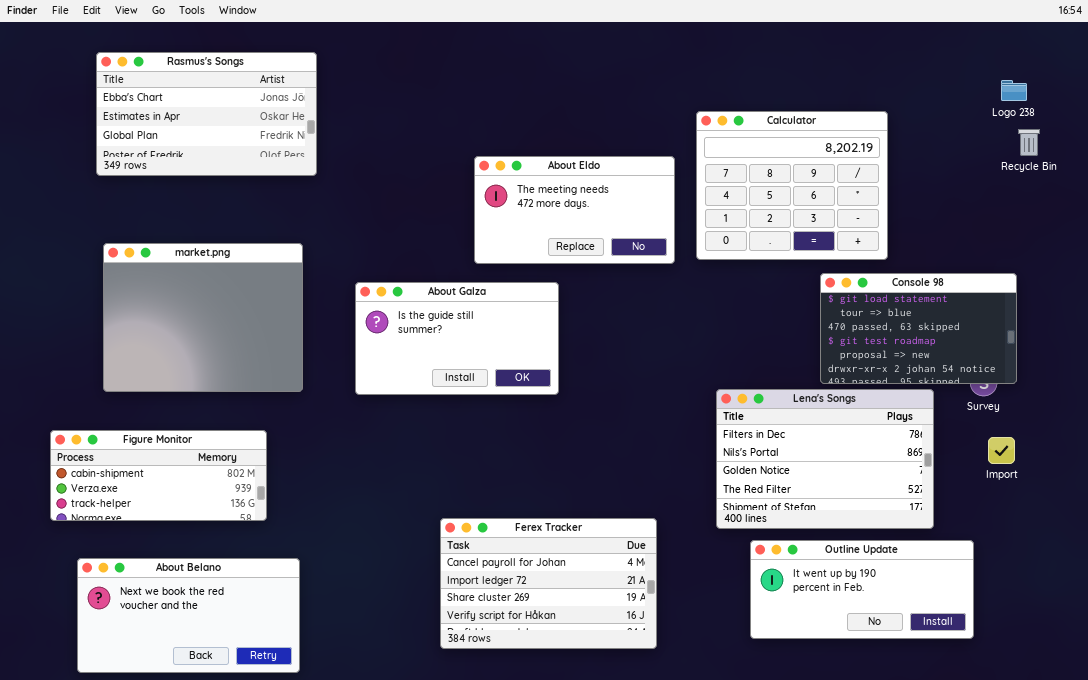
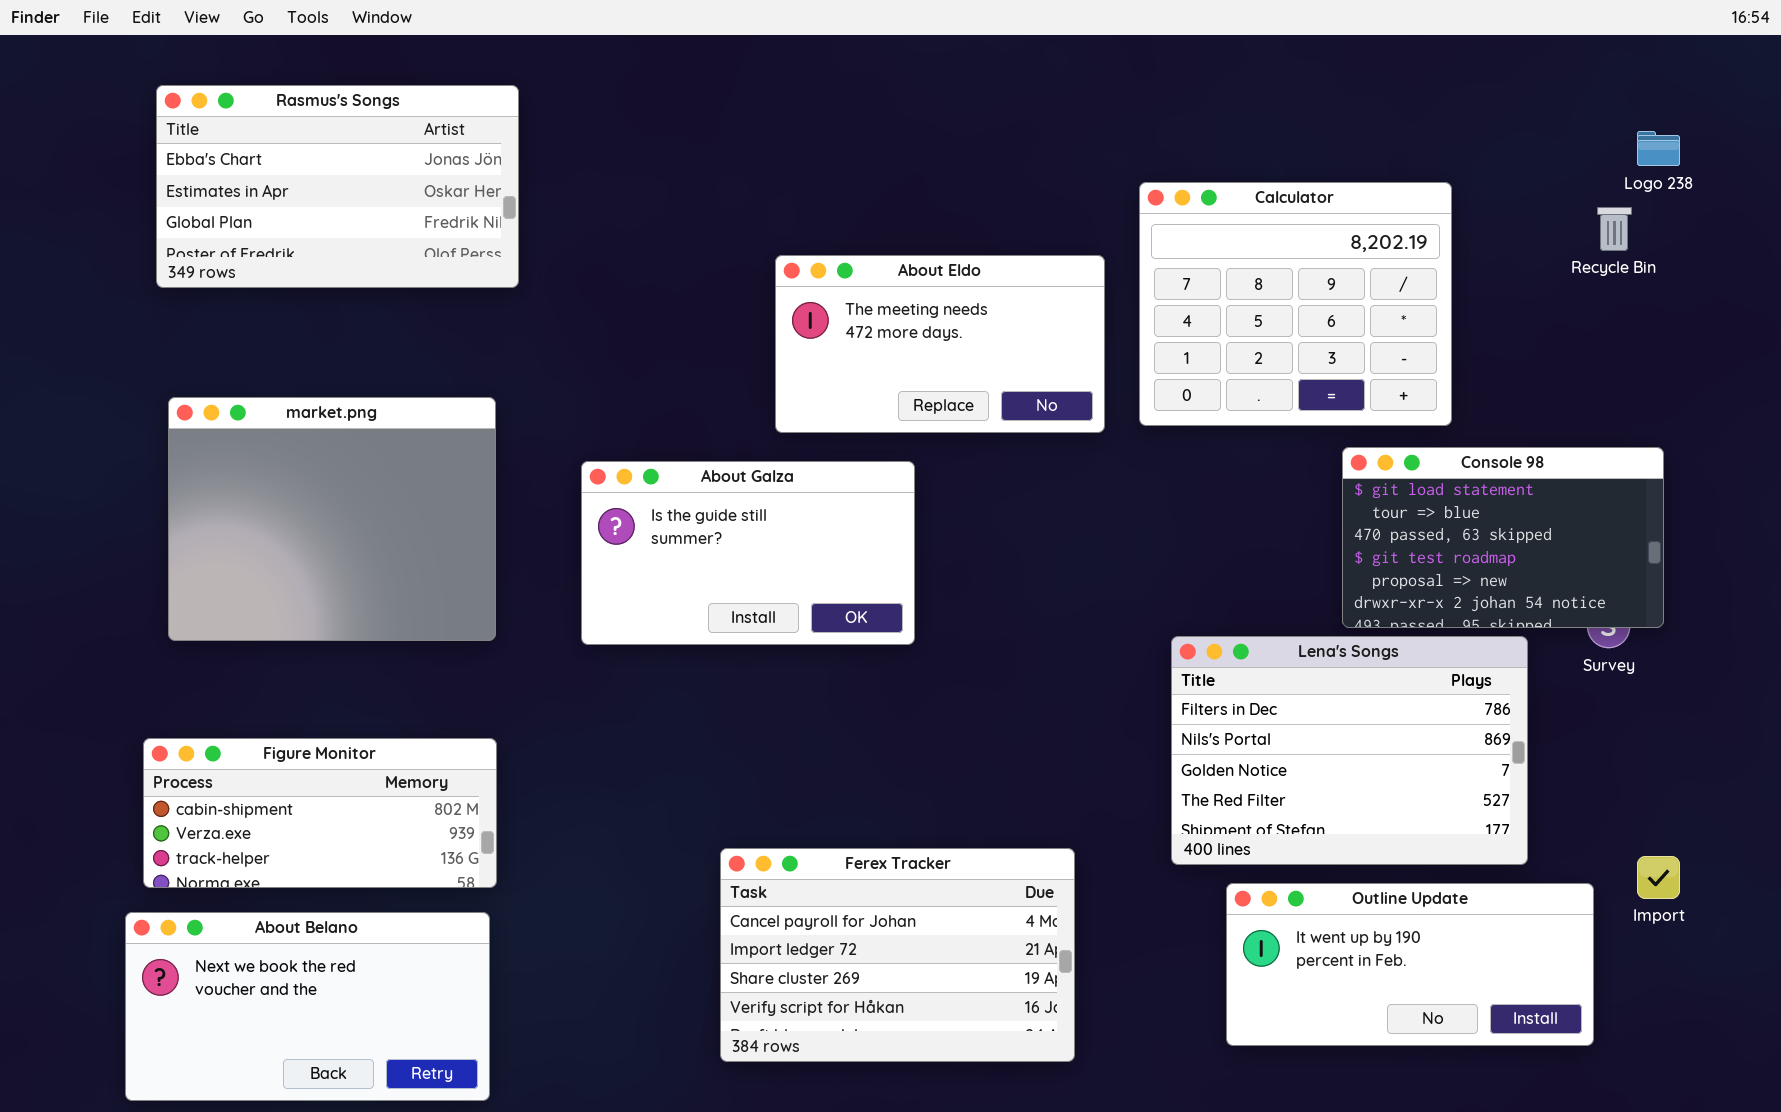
Recycle Bin: [1018,129,1040,156] -> [1597,207,1632,251], moved
Figure Monitor: [50,430,267,521] -> [143,738,497,888], moved
Import: [988,437,1015,464] -> [1637,856,1680,899], moved

